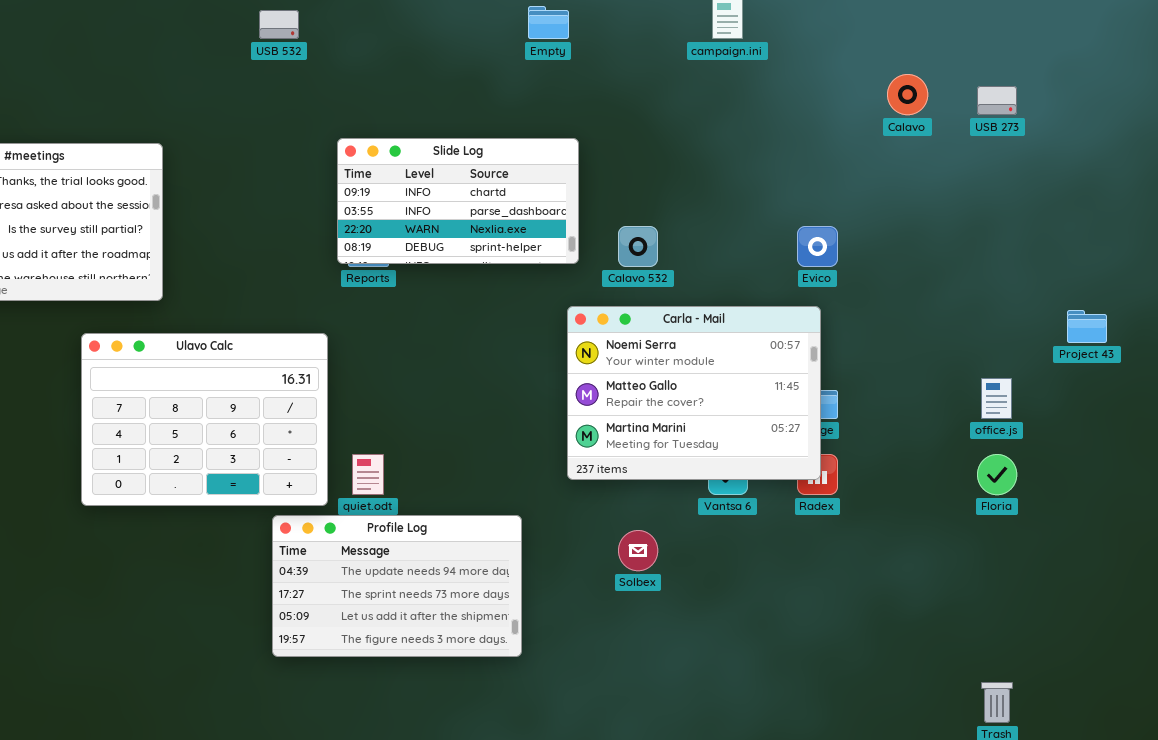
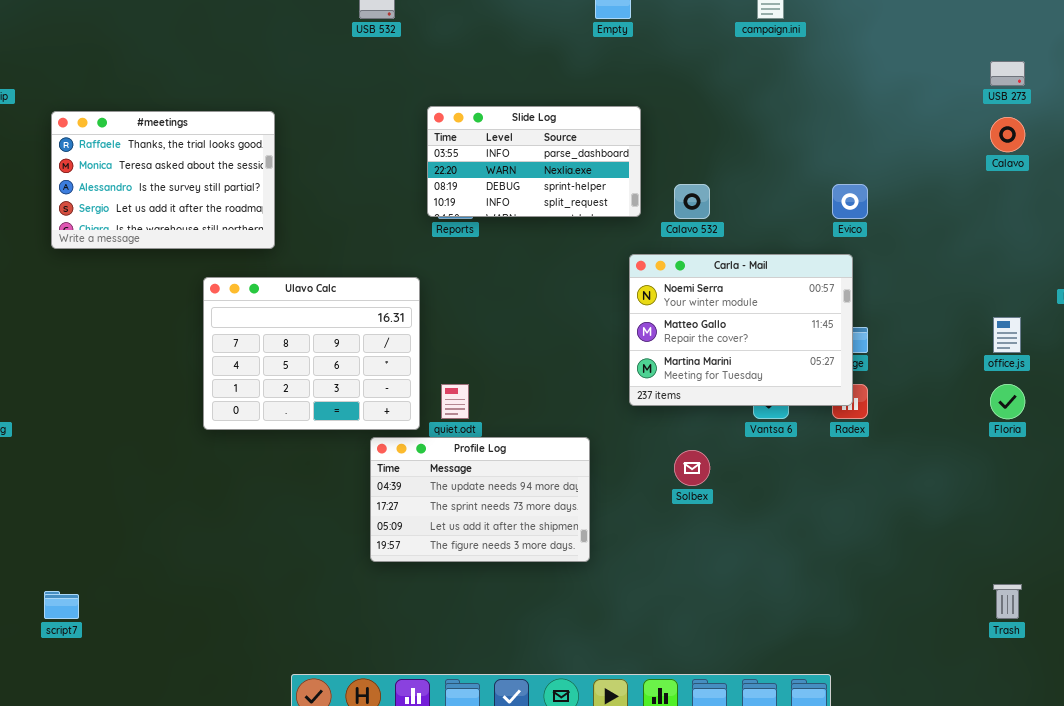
Calavo: [887,74,928,115] -> [990,117,1025,152], moved
Slide Log: [337,138,579,264] -> [427,106,641,217], scrolled down 1 row

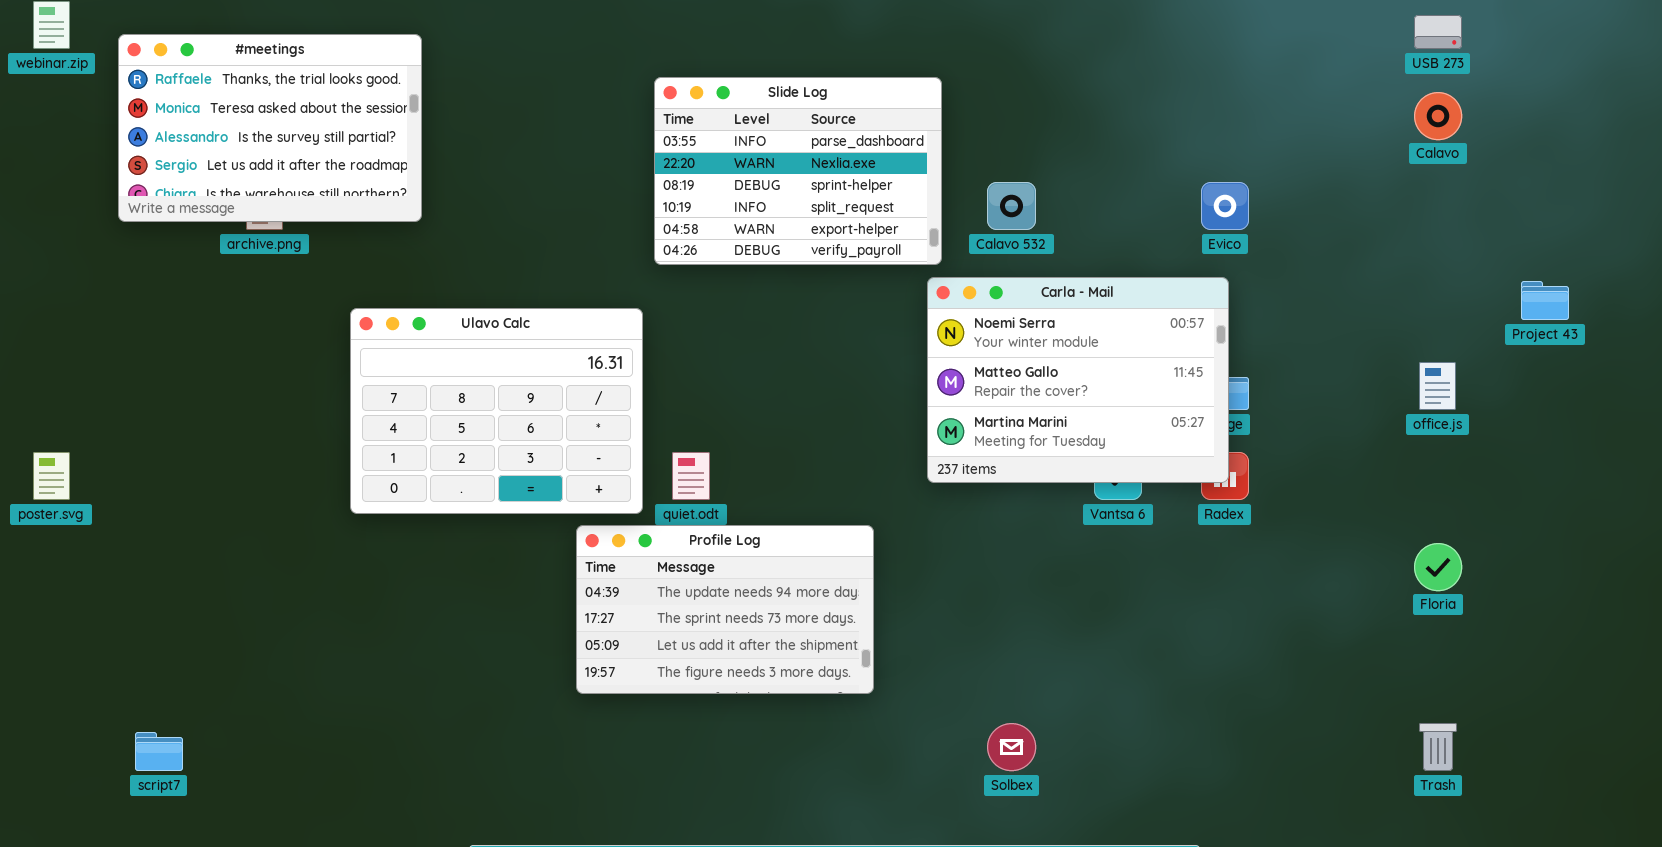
Slide Log: [427,106,641,217] -> [654,77,942,265], resized
#meetings: [51,111,275,249] -> [118,34,422,222], moved
Floria: [990,384,1025,419] -> [1414,543,1462,591], moved
Solbex: [674,450,710,486] -> [987,723,1036,771], moved

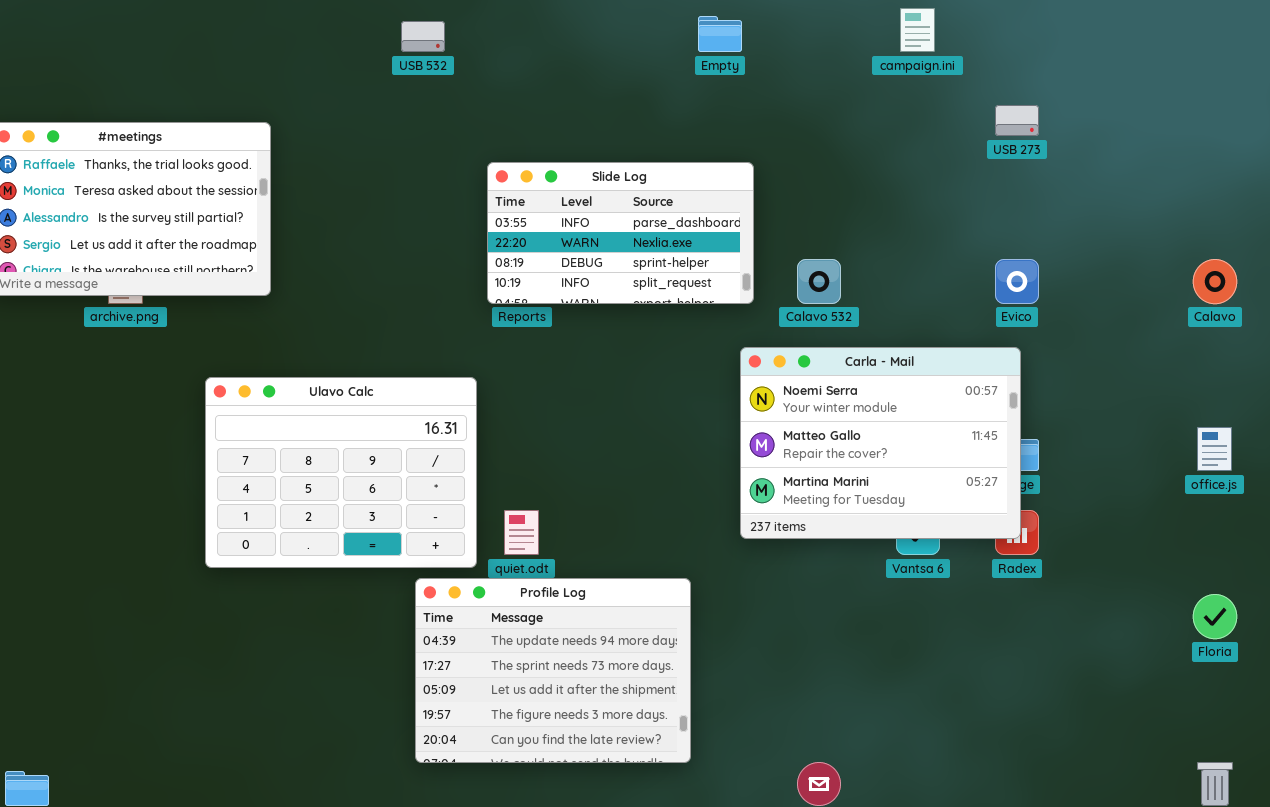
USB 273: [1414,15,1462,49] -> [995,105,1039,136], moved
Slide Log: [654,77,942,265] -> [487,162,754,304], resized
Calavo: [1414,92,1462,140] -> [1193,259,1237,304], moved
Profile Log: [576,525,874,694] -> [415,578,691,763], resized

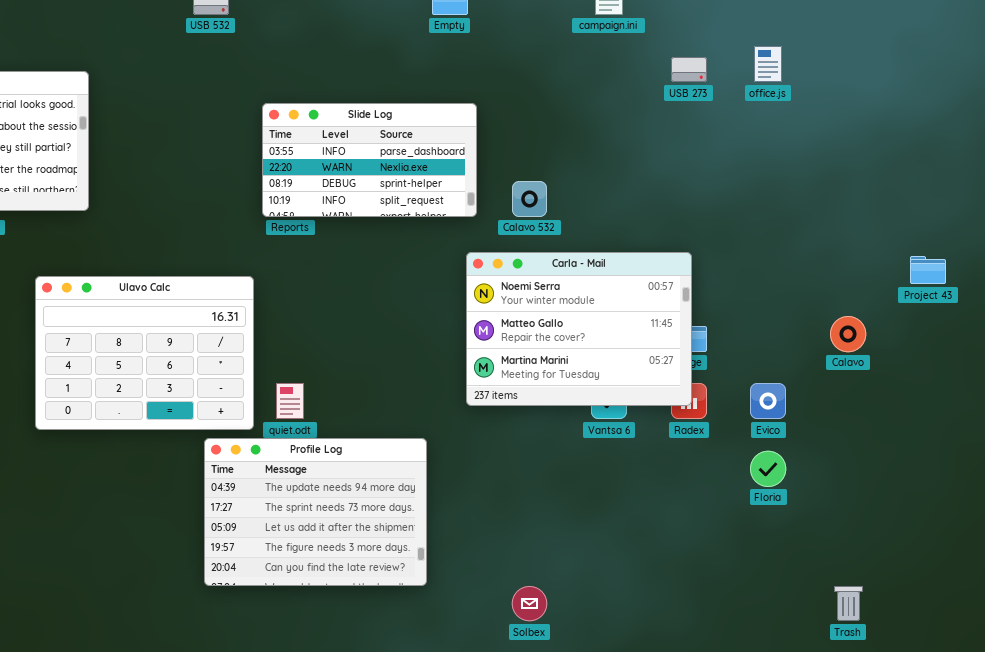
Evico: [995,259,1039,304] -> [750,383,786,419], moved
Calavo: [1193,259,1237,304] -> [830,316,866,352], moved
office.js: [1197,427,1232,471] -> [754,46,782,82], moved
Floria: [1193,594,1237,639] -> [750,451,786,487], moved

